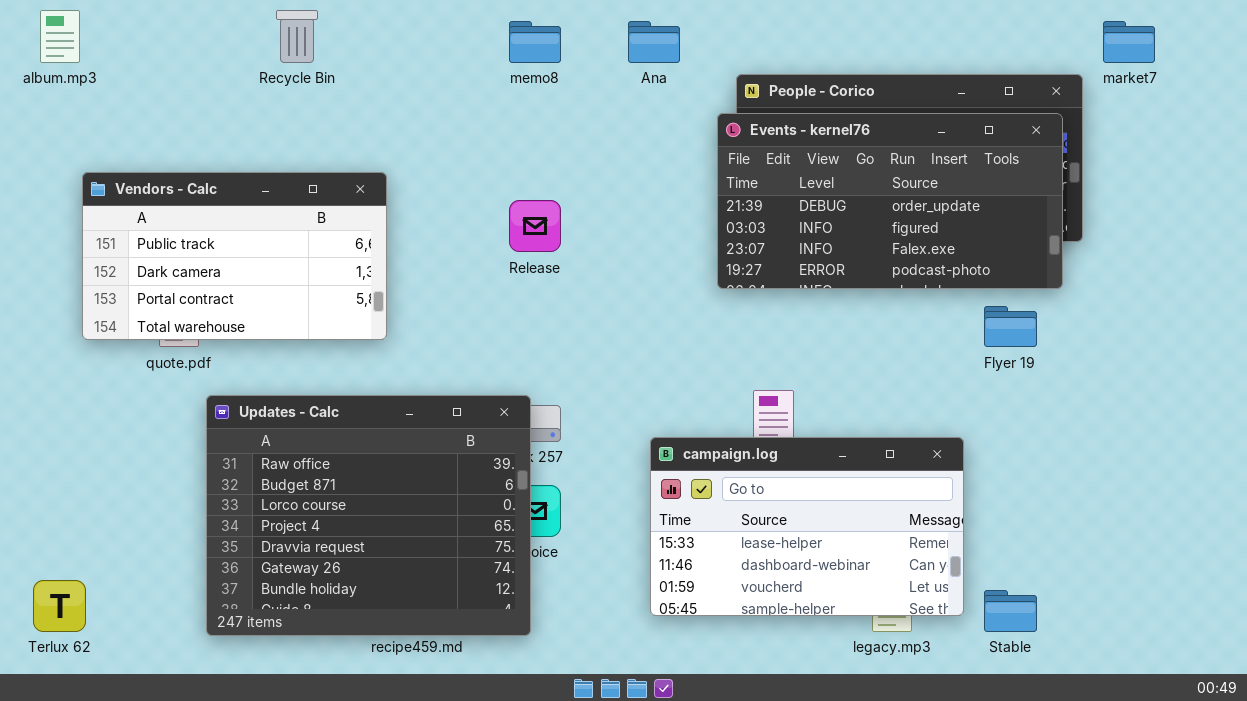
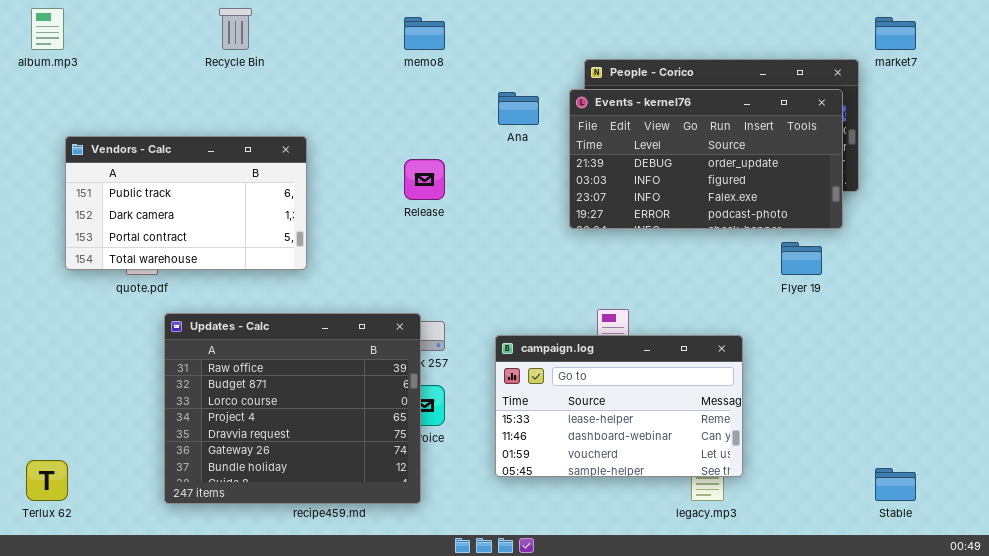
Ana: [628,21,680,63] -> [498,92,539,125], moved
campaign.log: [650,437,964,616] -> [495,335,743,477], moved
Stable: [984,590,1037,632] -> [875,468,916,501], moved

